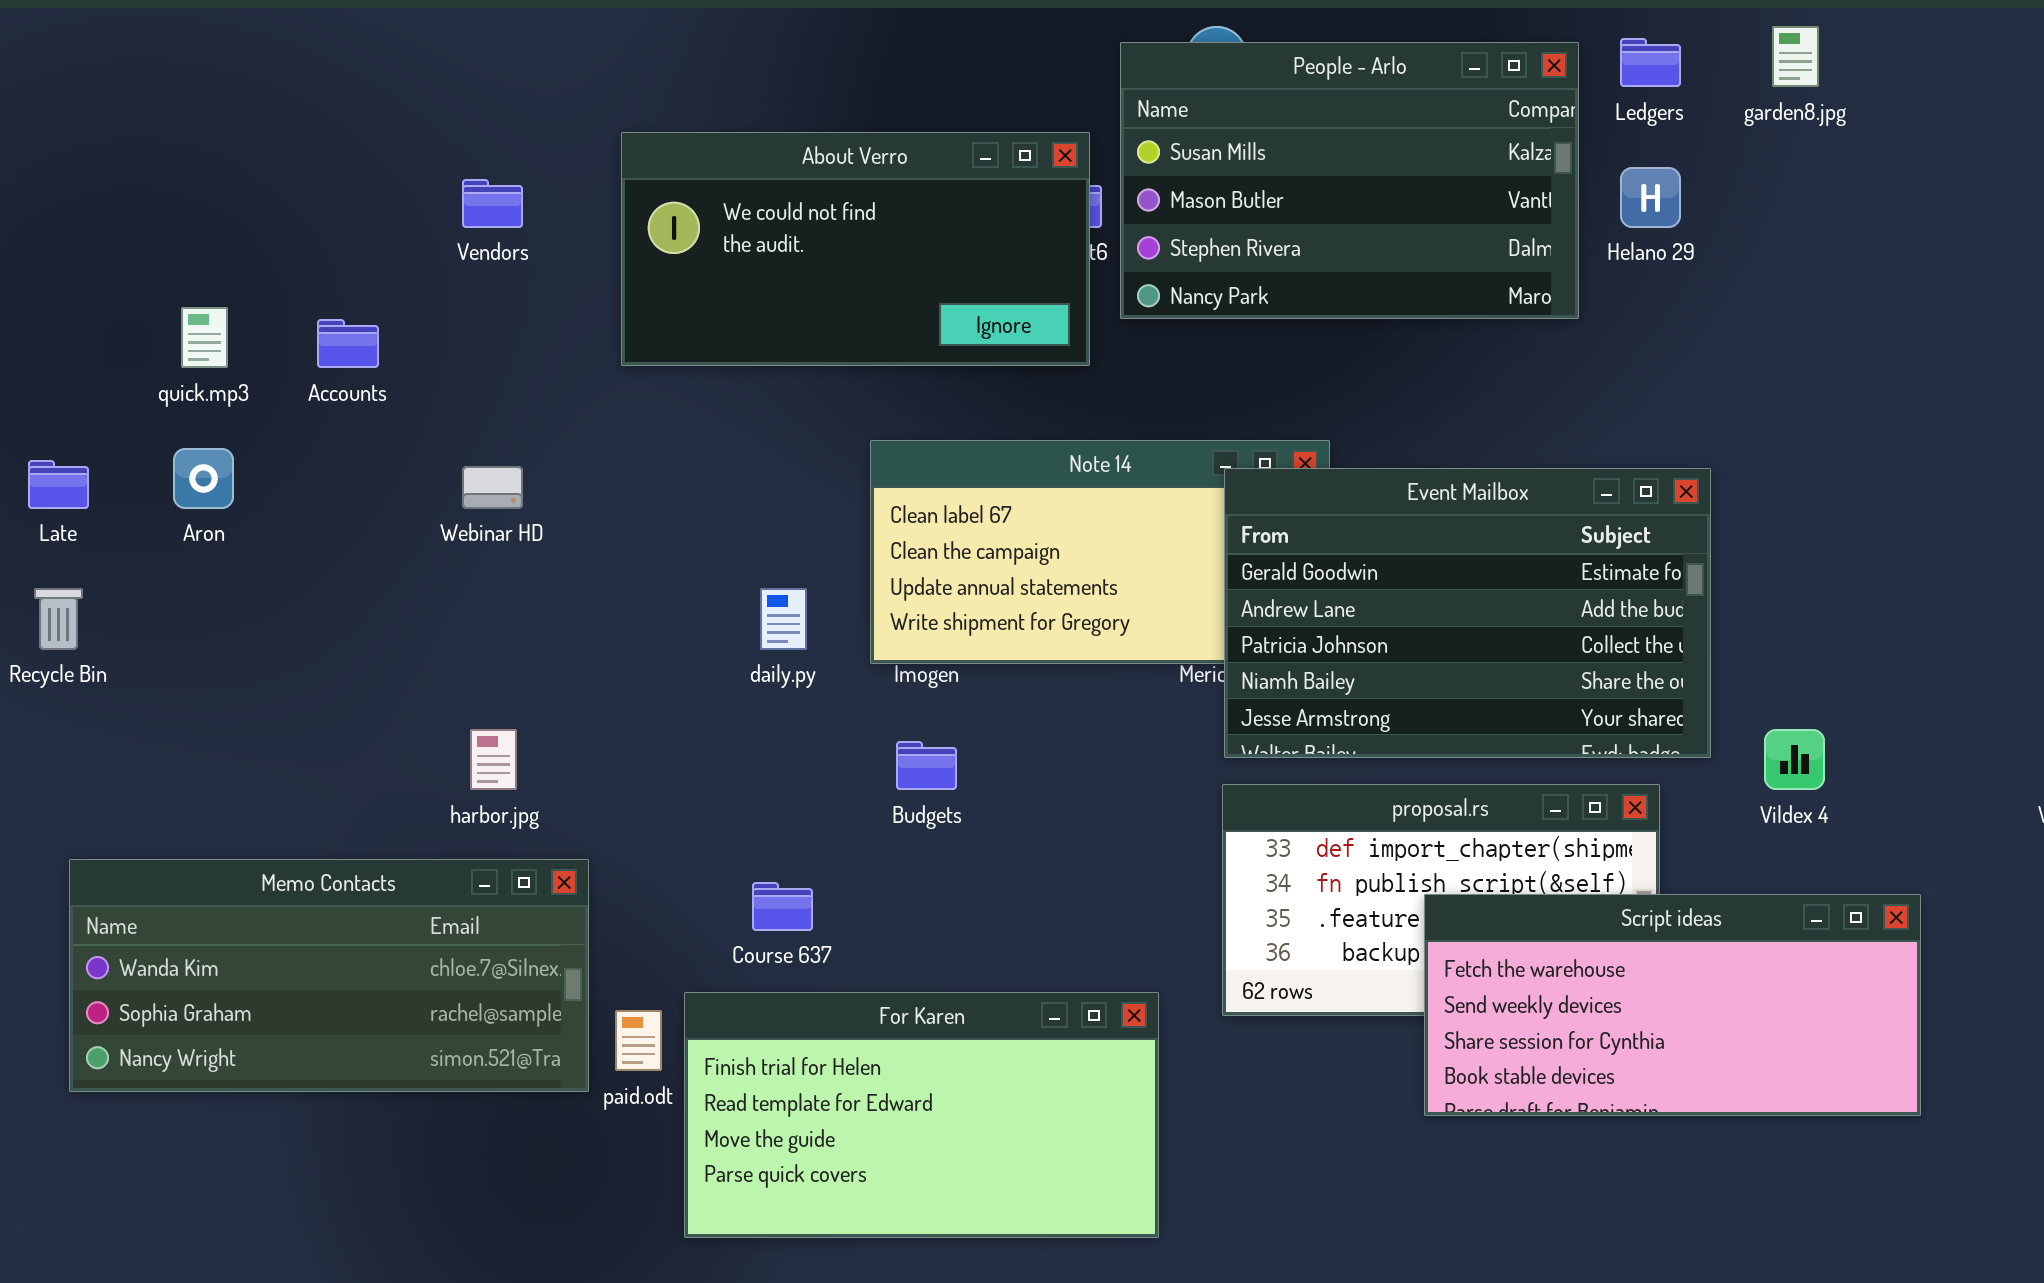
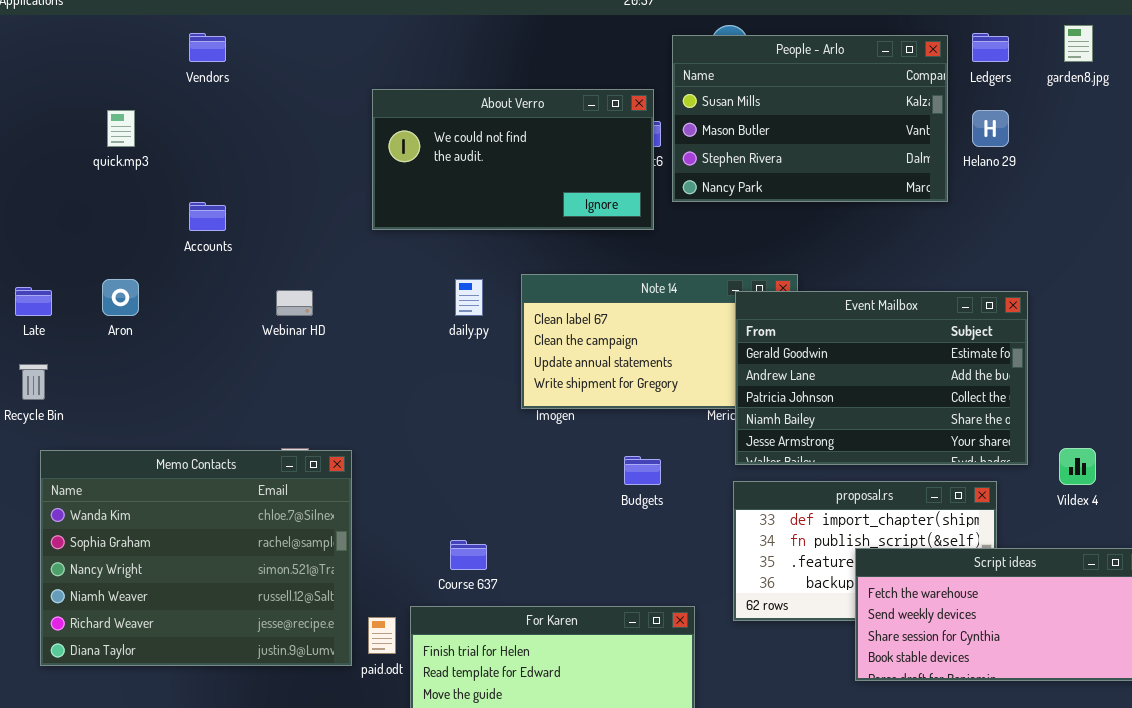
Vendors: [462,179,523,228] -> [189,33,226,62], moved
quick.mp3: [181,307,228,368] -> [107,110,135,147], moved
daily.py: [760,588,807,650] -> [455,279,483,316], moved
Budgets: [896,741,957,790] -> [624,456,661,485], moved
Memo Contacts: [69,859,589,1092] -> [40,450,352,666], resized

